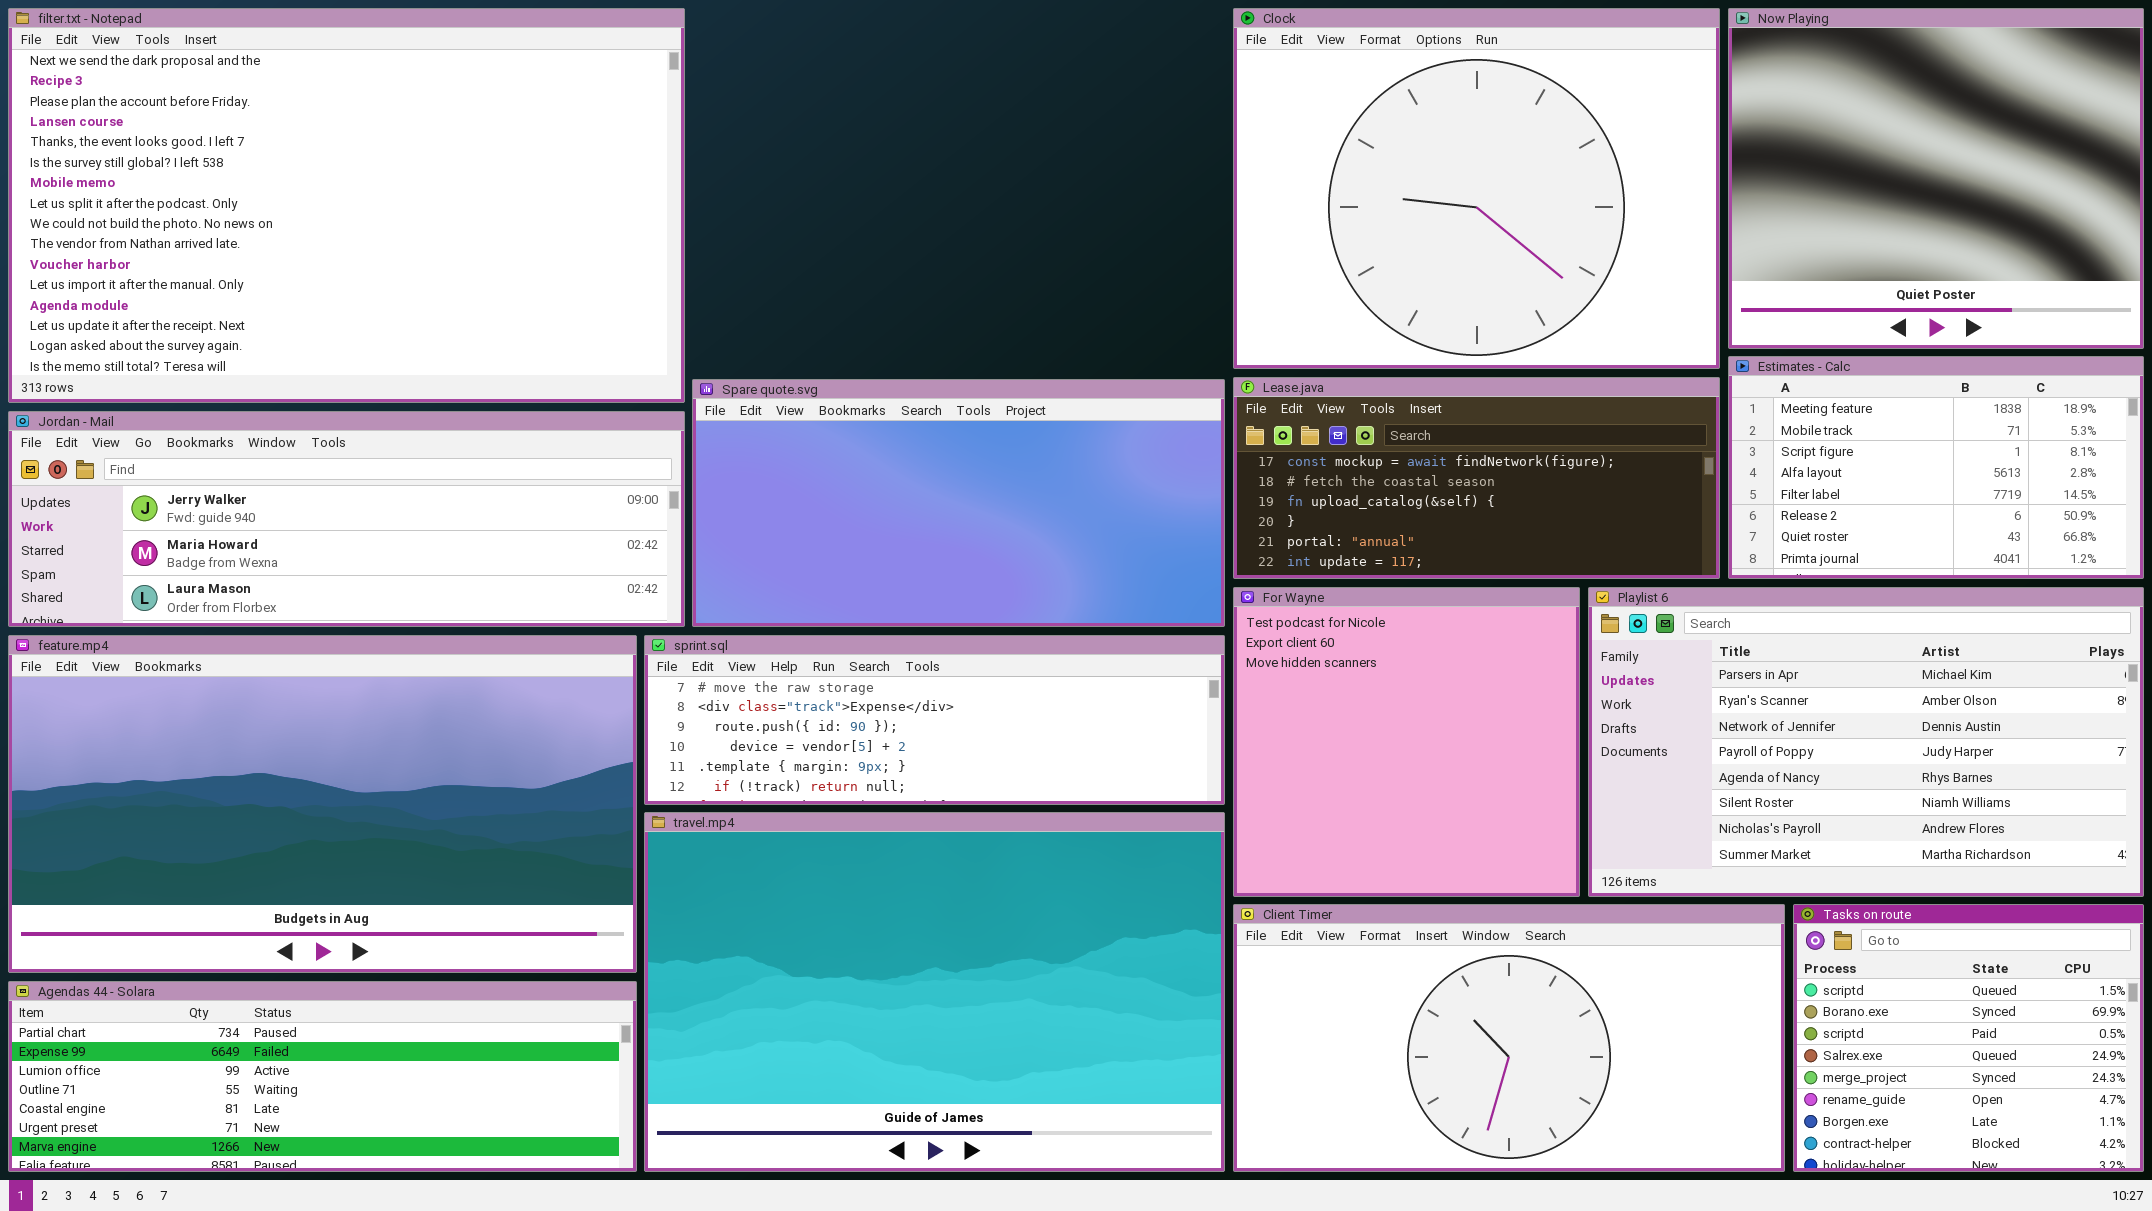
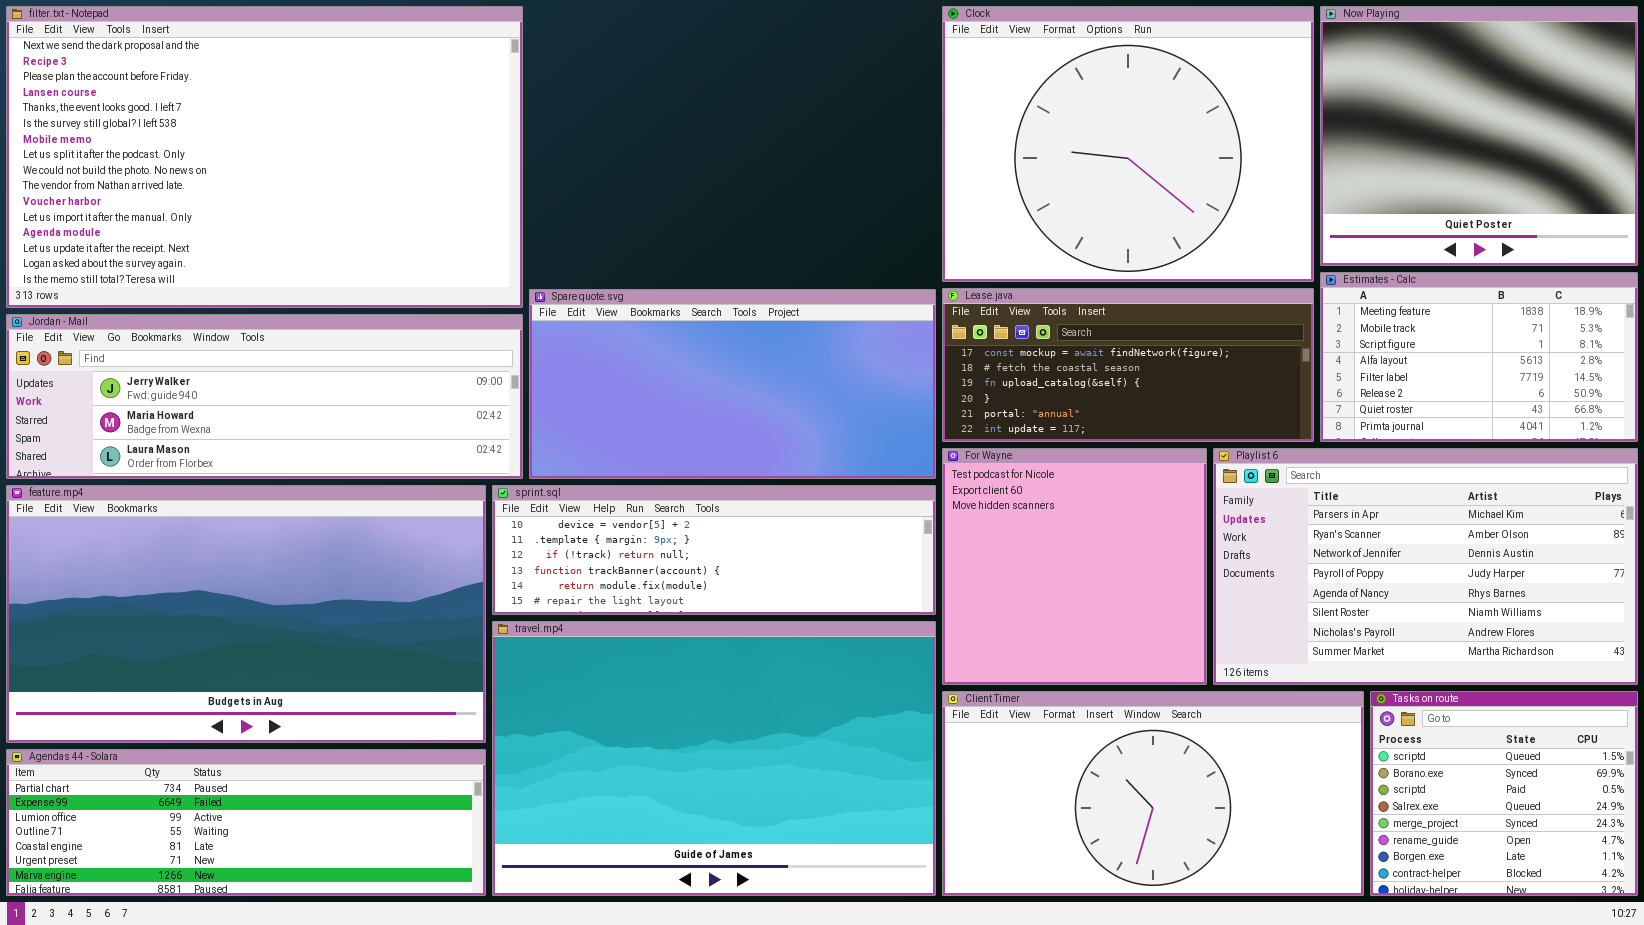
sprint.sql: [644,635,1225,805] -> [492,485,936,615], scrolled down 3 rows

